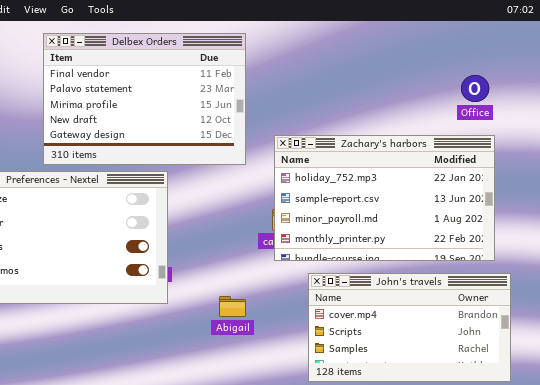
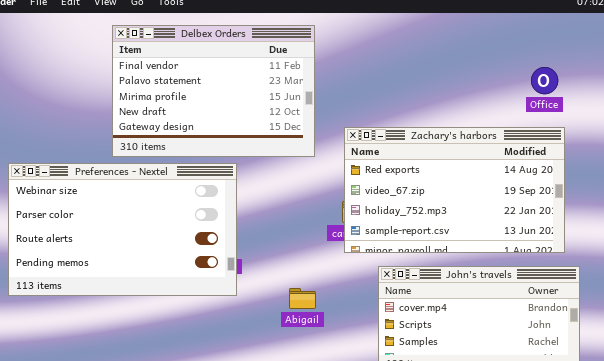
Zachary's harbors: [274,135,495,261] -> [344,127,565,253], scrolled up 2 rows

